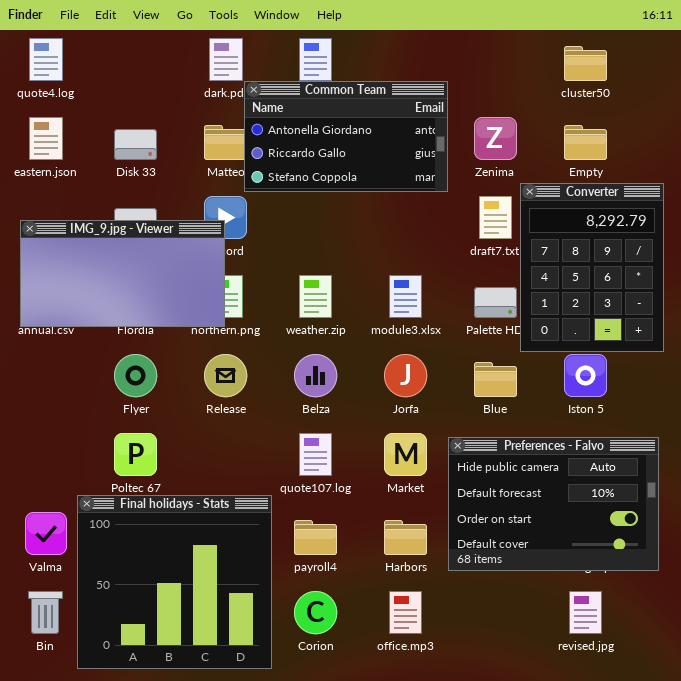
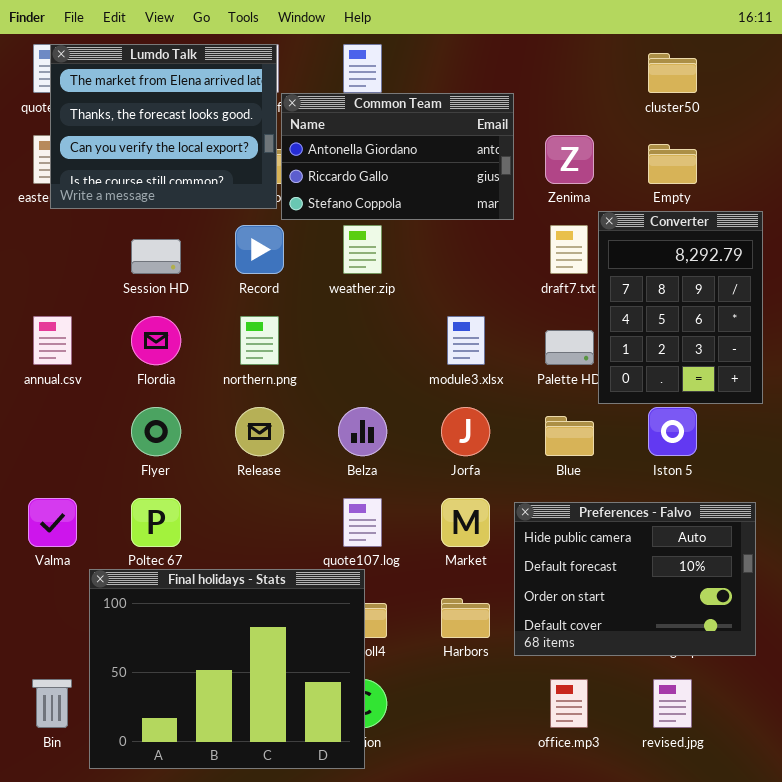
Lumdo Talk: none -> [50,44,277,209], opened
IMG_9.jpg - Viewer: [20,220,225,327] -> none, closed
weather.zip: [299,275,332,318] -> [343,225,382,274], moved
Final holidays - Stats: [77,495,272,669] -> [89,569,365,769], resized
Valma: [25,512,67,555] -> [28,498,77,547], moved
office.mp3: [389,591,422,634] -> [550,679,588,728], moved

